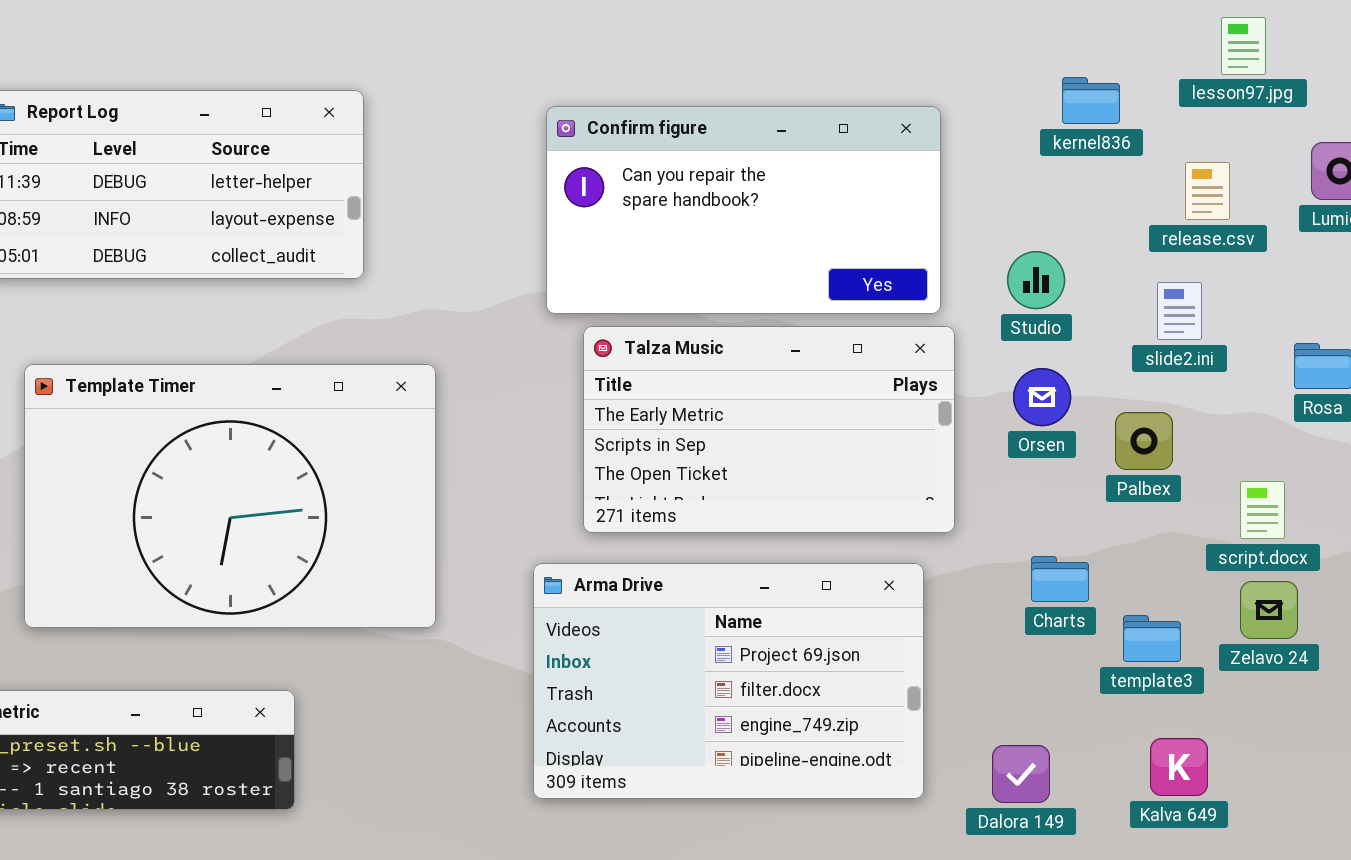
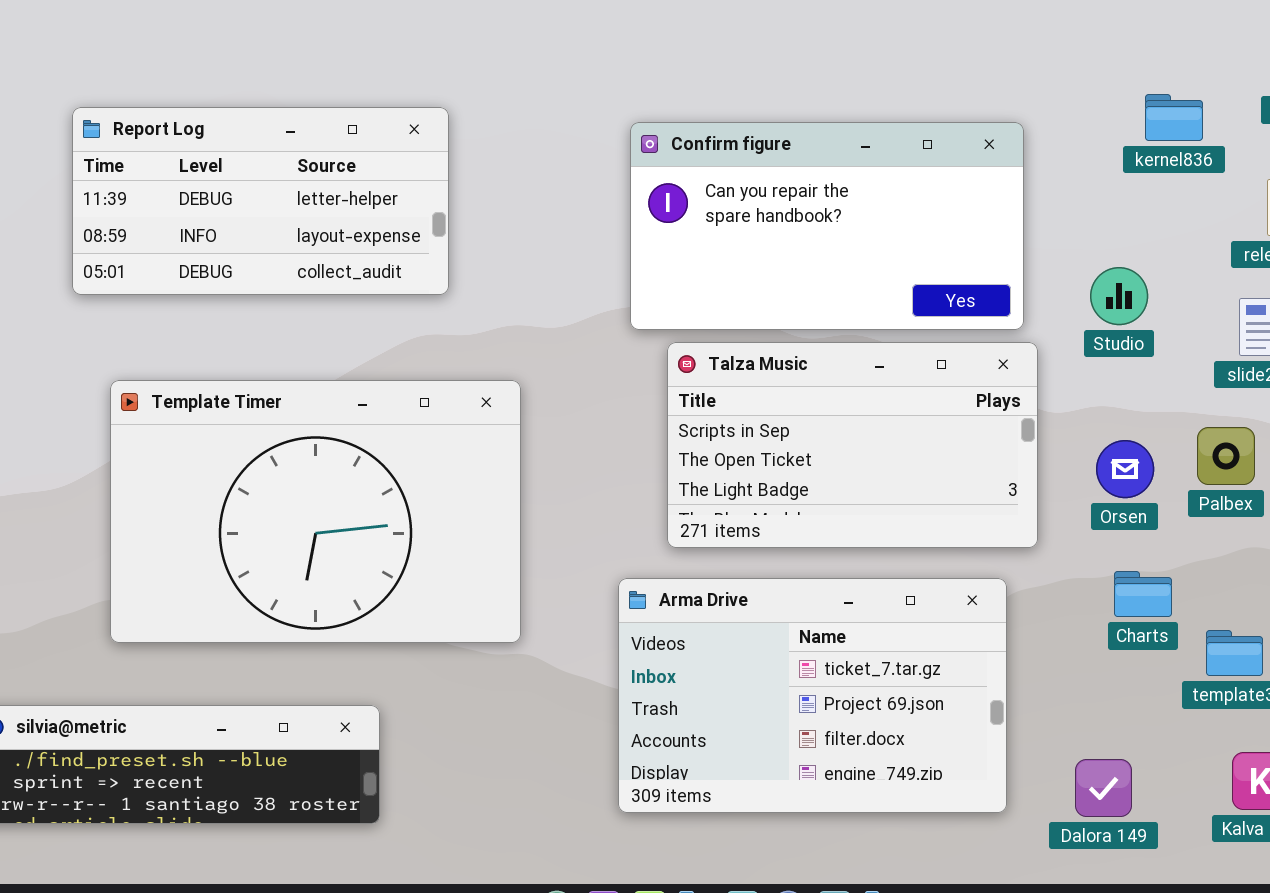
Talza Music: [583,326,955,533] -> [667,342,1038,548], scrolled down 1 row
Orsen: [1013,368,1071,426] -> [1096,440,1154,498], moved
Arma Drive: [533,563,924,799] -> [618,578,1007,813], scrolled up 1 row

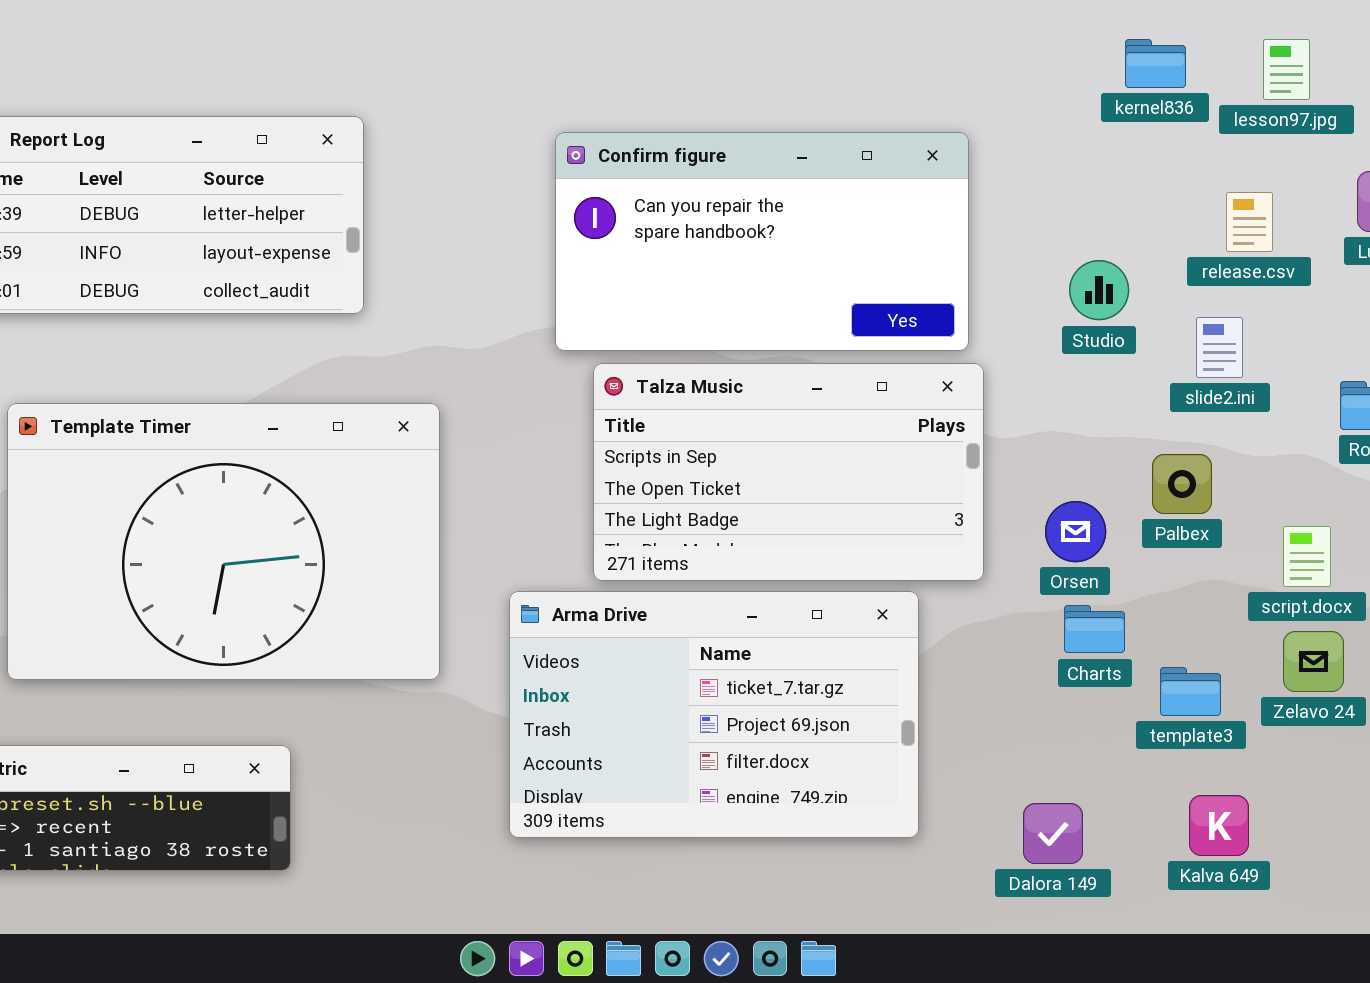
kernel836: [1145,94,1203,141] -> [1125,39,1186,88], moved
Studio: [1090,267,1148,325] -> [1069,260,1129,320], moved
Orsen: [1096,440,1154,498] -> [1045,501,1106,562], moved
Arma Drive: [618,578,1007,813] -> [509,591,919,838], moved

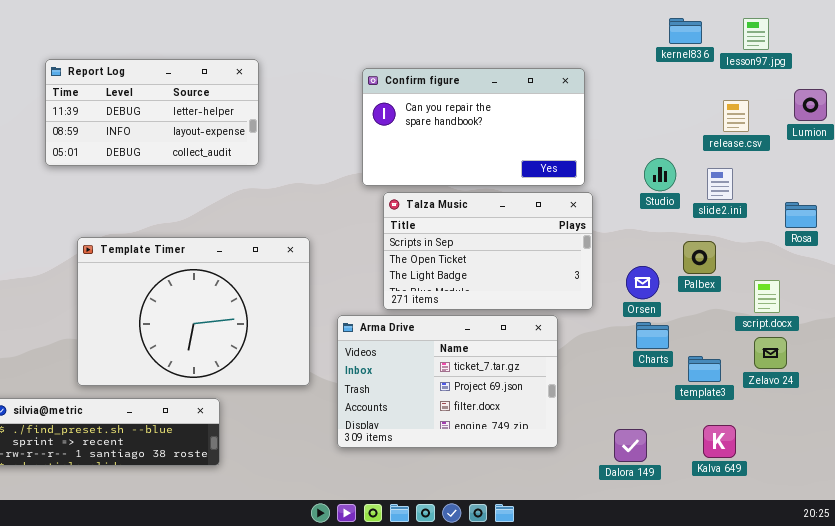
Studio: [1069,260,1129,320] -> [644,158,676,191], moved
Template Timer: [7,403,440,680] -> [77,237,310,386], moved

